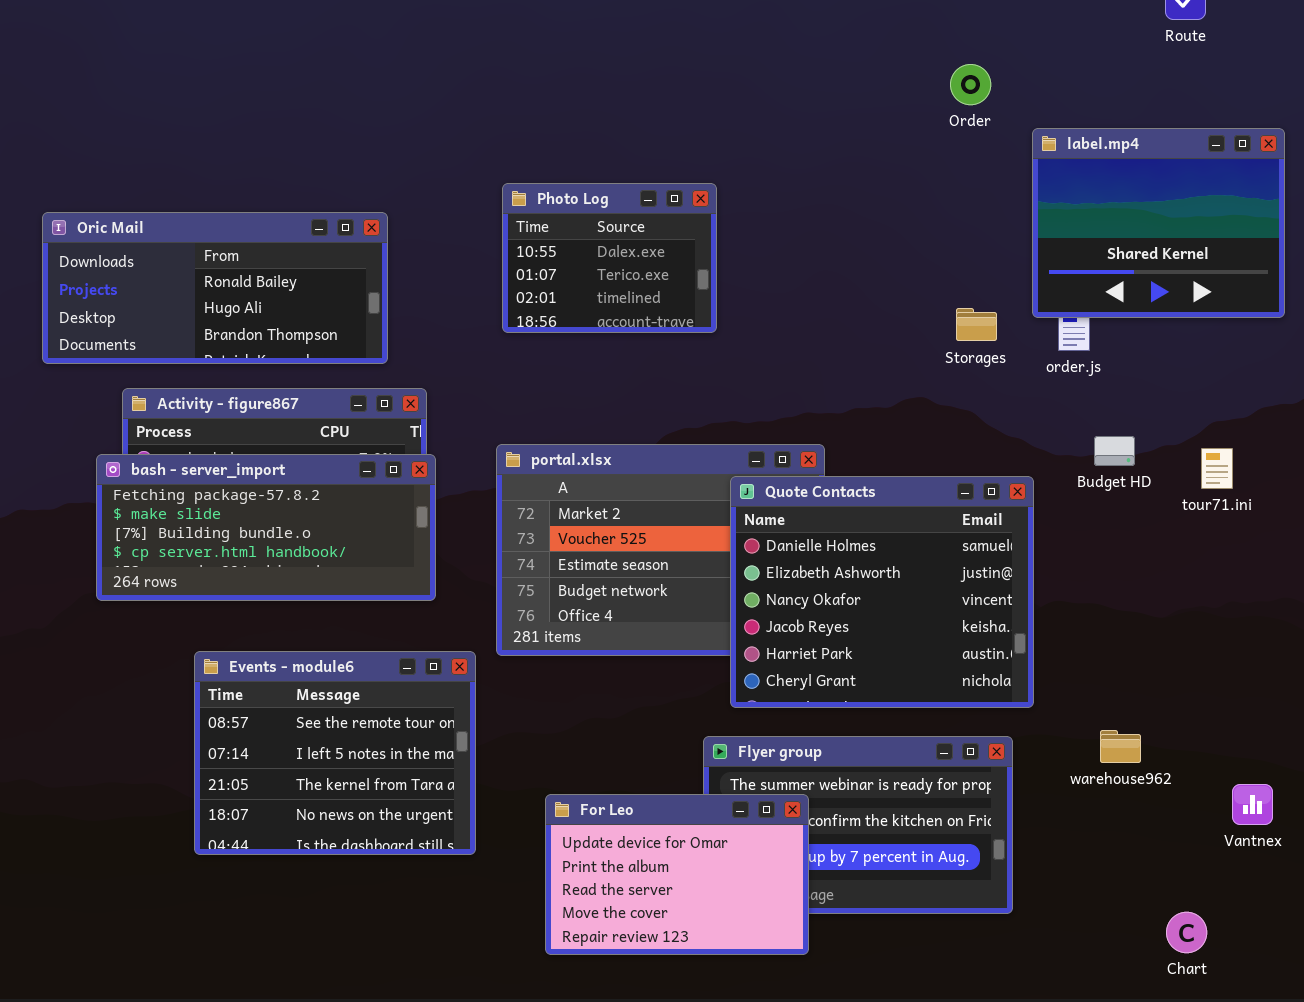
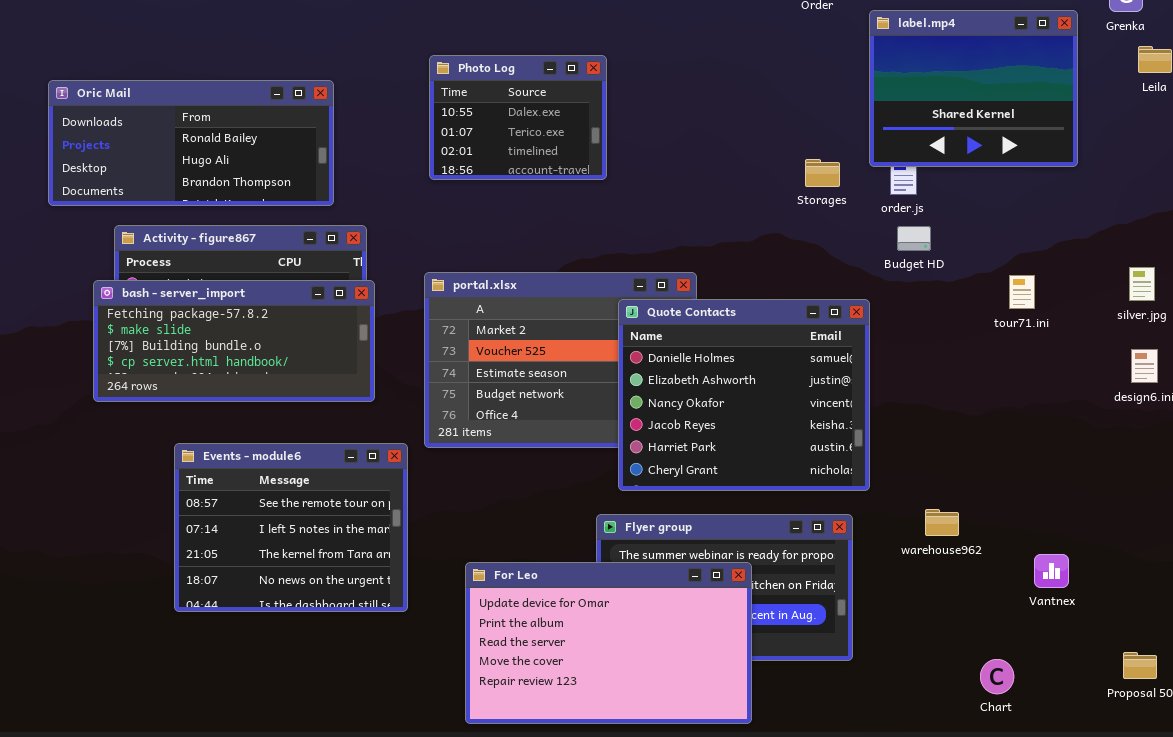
Budget HD: [1094,436,1135,466] -> [897,226,931,251], moved
For Leo: [545,794,809,955] -> [465,562,752,724], resized

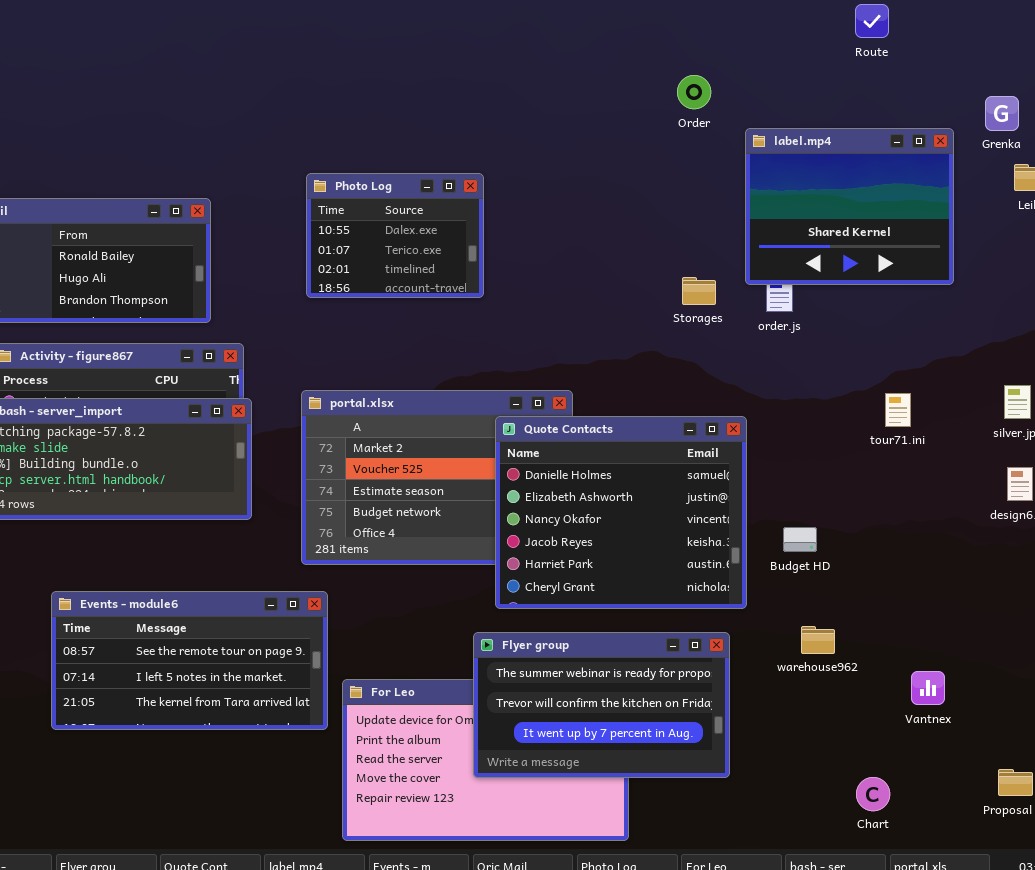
Budget HD: [897,226,931,251] -> [783,527,817,552], moved
Events - module6: [174,443,408,612] -> [51,591,328,730], resized
Flyer group: [596,514,853,661] -> [473,632,730,778], raised

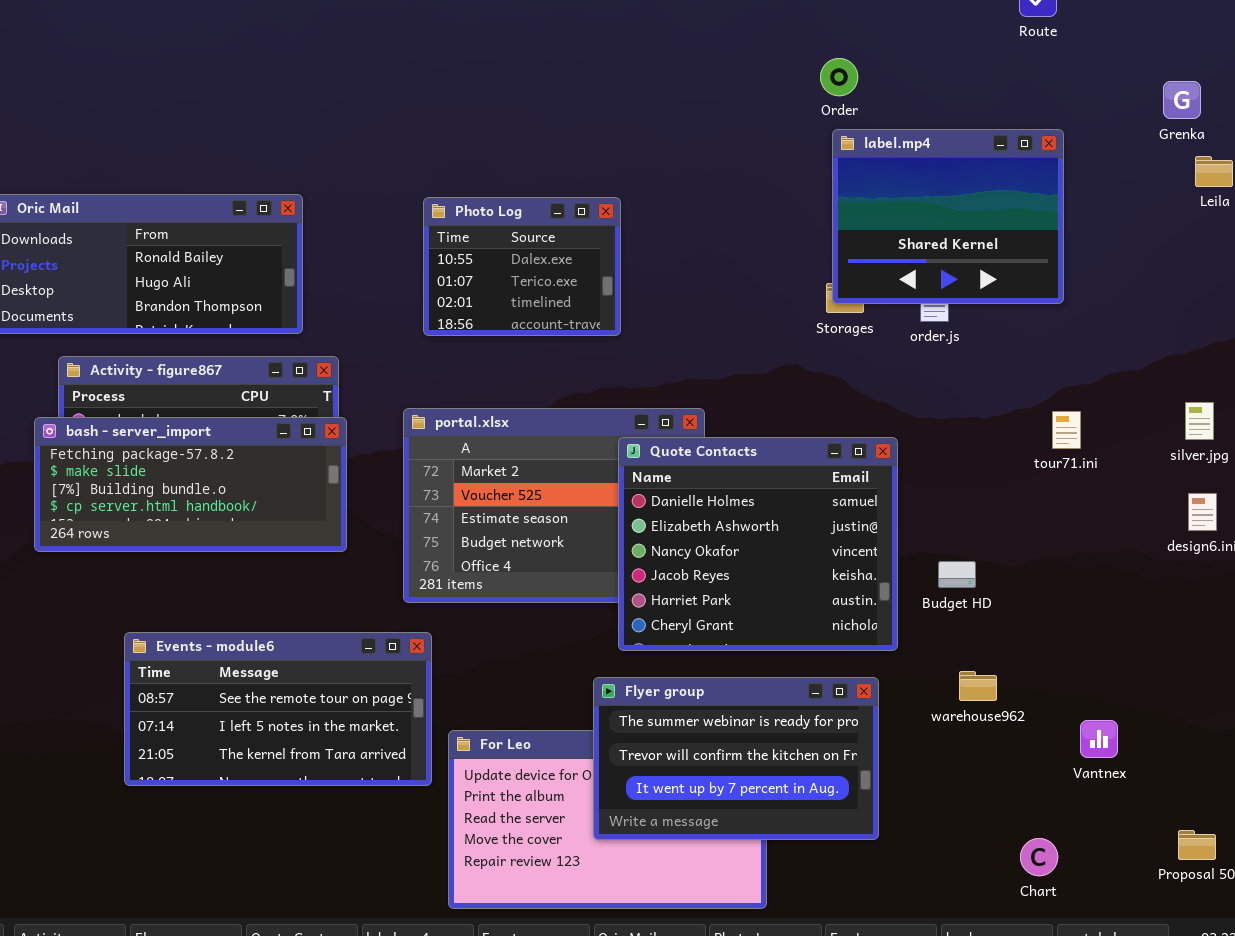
label.mp4: [745,128,954,285] -> [832,129,1064,304], moved
Photo Log: [306,173,484,298] -> [423,197,621,336], moved

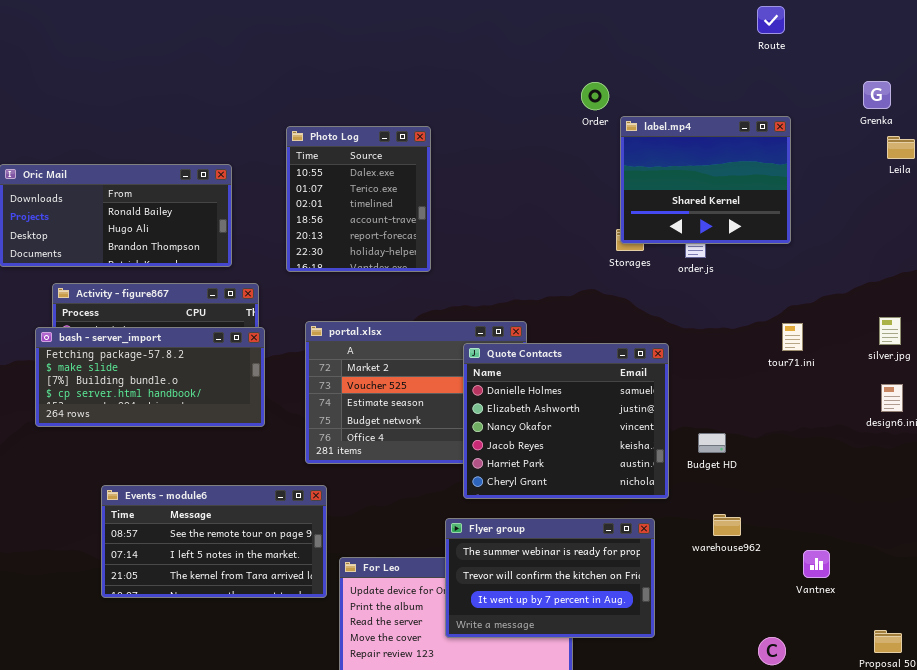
Order: [820,58,858,96] -> [581,82,609,110], moved
Photo Log: [423,197,621,336] -> [286,126,431,272], moved, resized

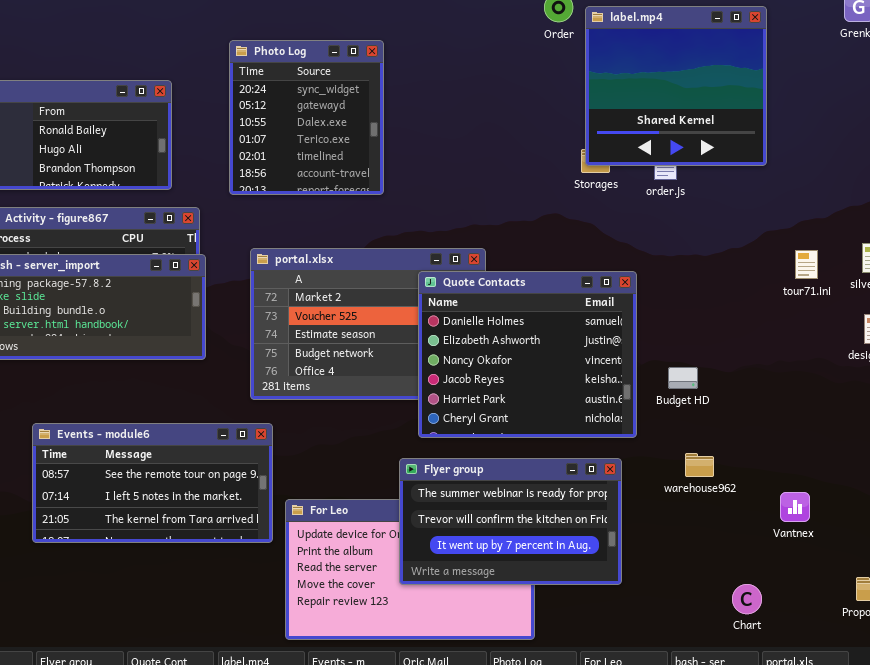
label.mp4: [620,116,791,244] -> [585,6,767,166], resized
Photo Log: [286,126,431,272] -> [229,40,384,195], scrolled up 2 rows
tour71.ini: [782,323,803,351] -> [795,250,818,279], moved

